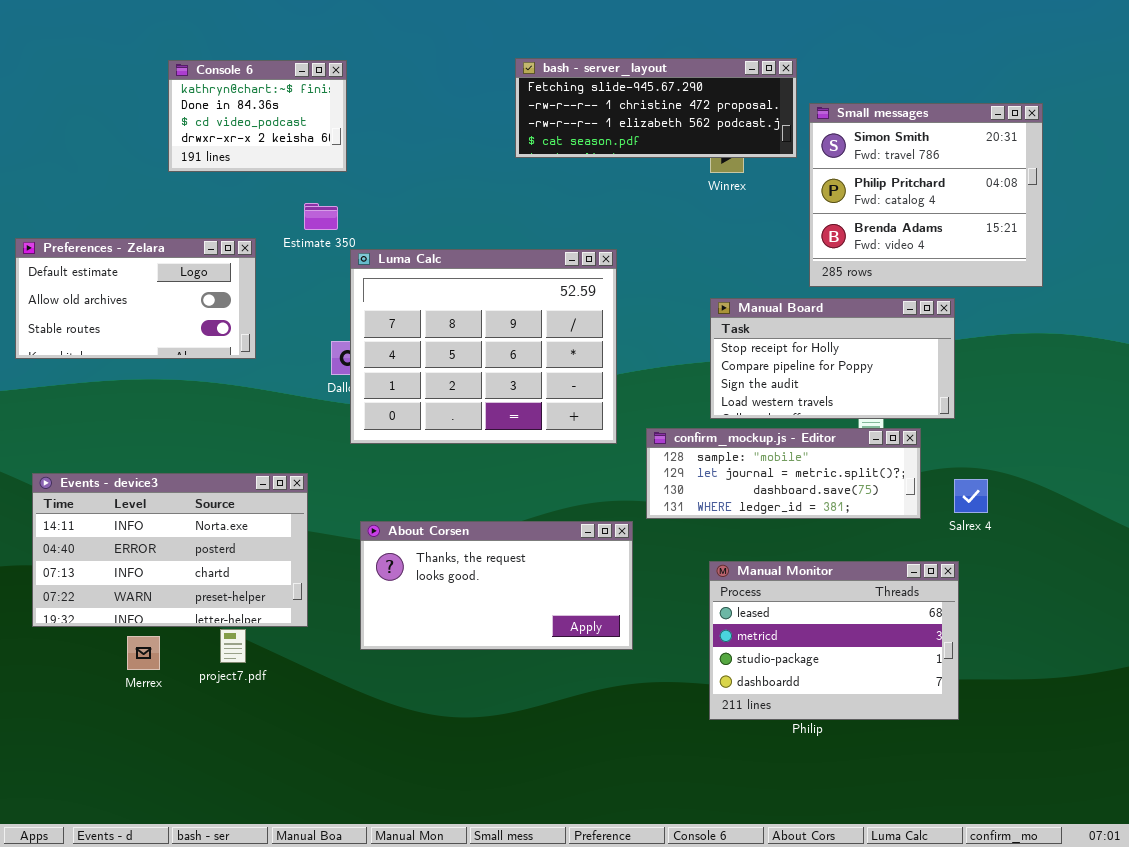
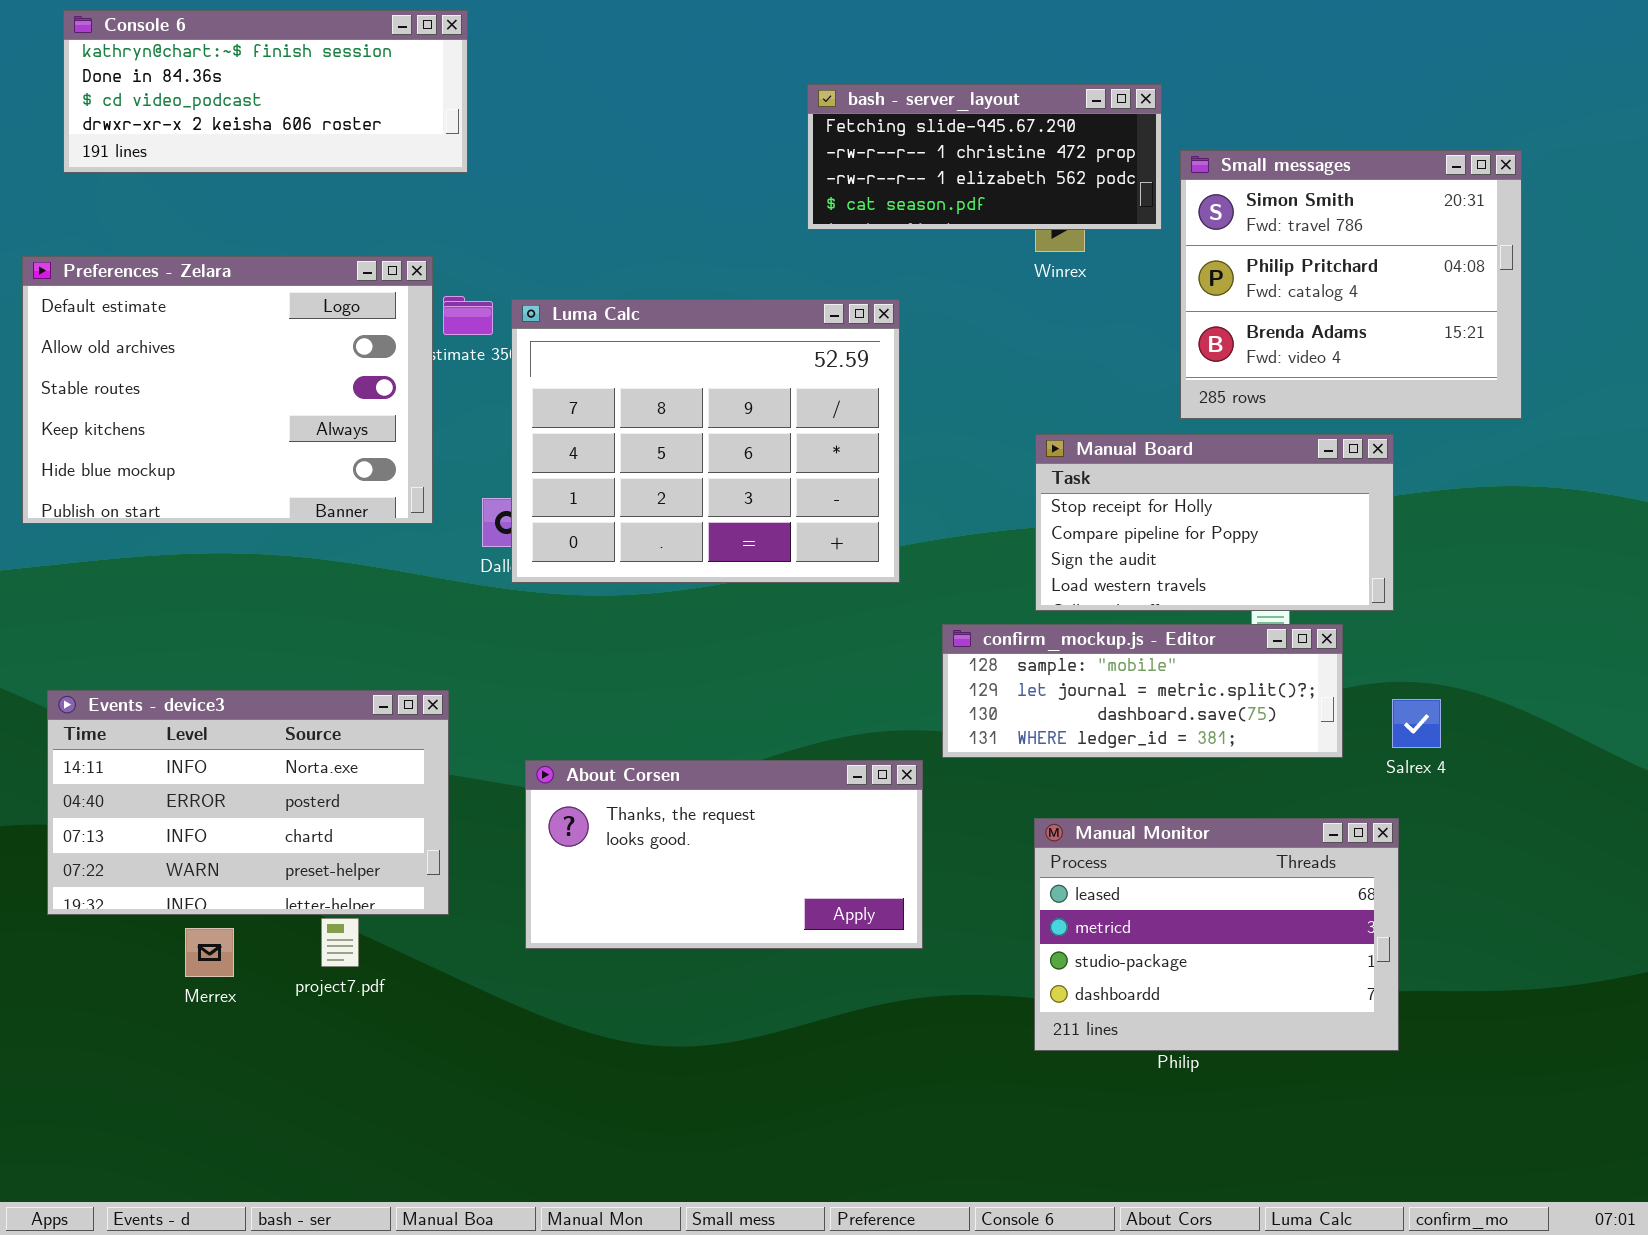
bash - server_layout: [515,58,797,158] -> [807,84,1162,230], resized
Console 6: [168,60,347,172] -> [63,10,468,173], moved, resized
Preferences - Zelara: [15,238,256,359] -> [22,256,433,524], resized
Luma Calc: [350,249,617,444] -> [511,299,900,583], moved

